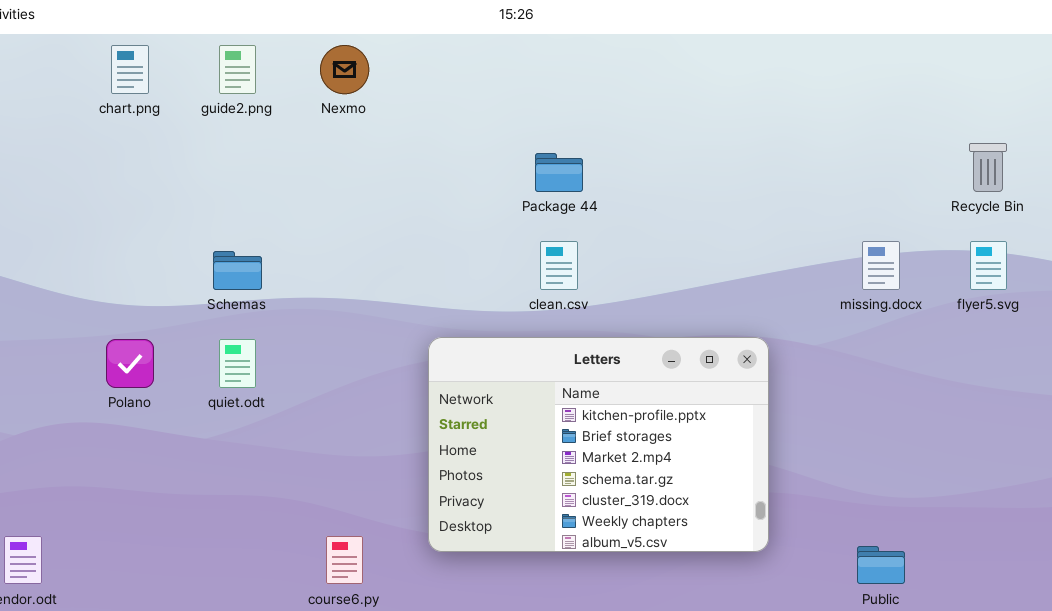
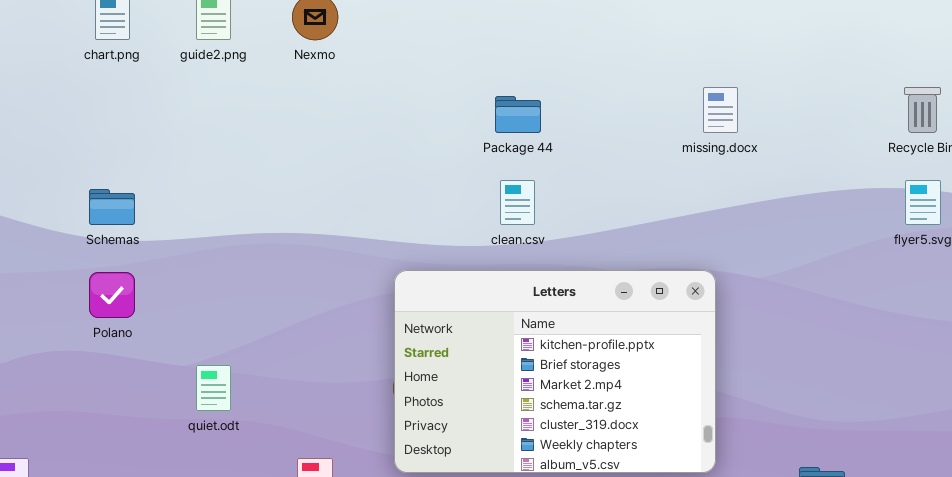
missing.docx: [862,241,900,290] -> [703,87,738,133], moved
Schemas: [213,251,262,290] -> [89,189,135,225], moved
quiet.odt: [219,339,256,388] -> [196,365,231,411], moved

